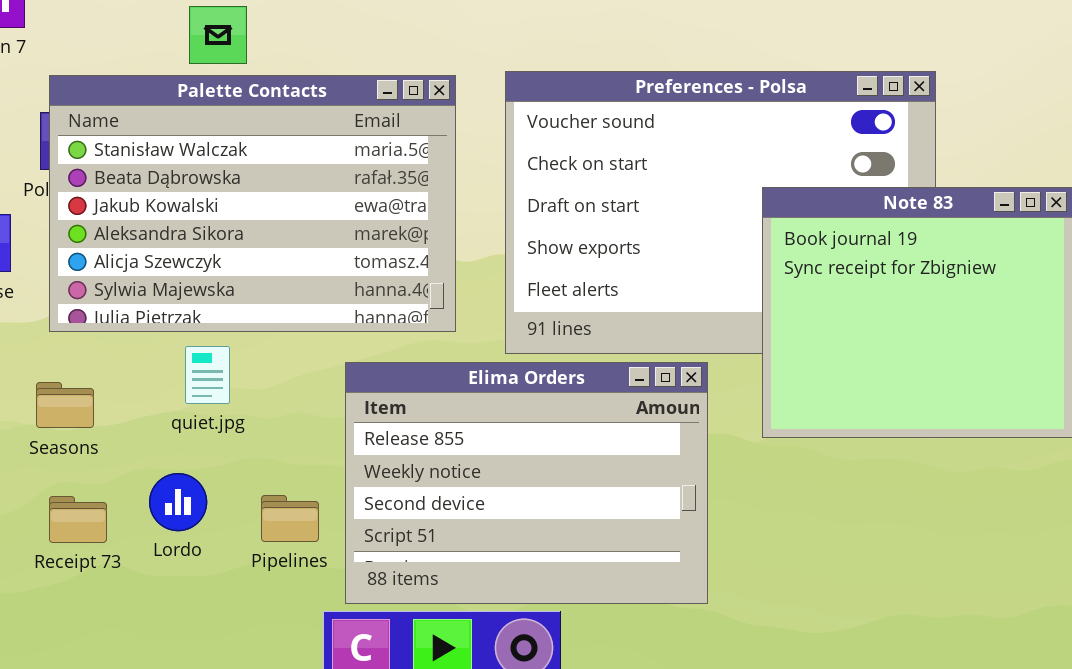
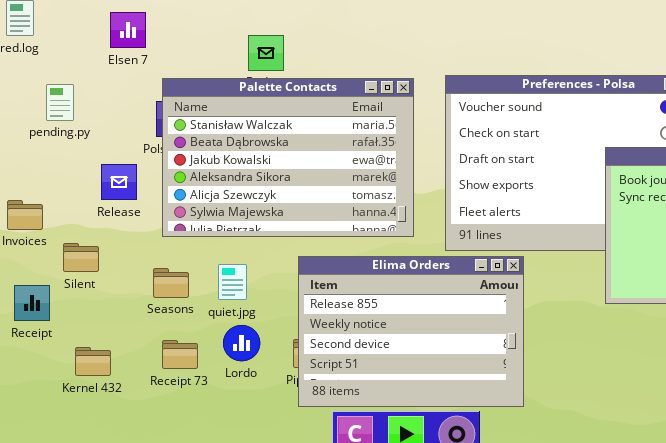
quiet.jpg: [185,346,230,404] -> [218,264,247,300], moved
Elima Orders: [345,362,708,604] -> [298,256,524,407], moved

